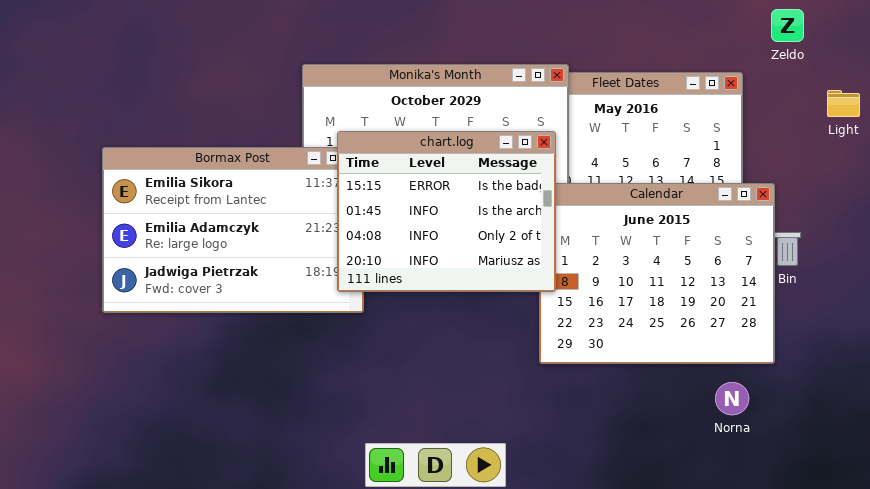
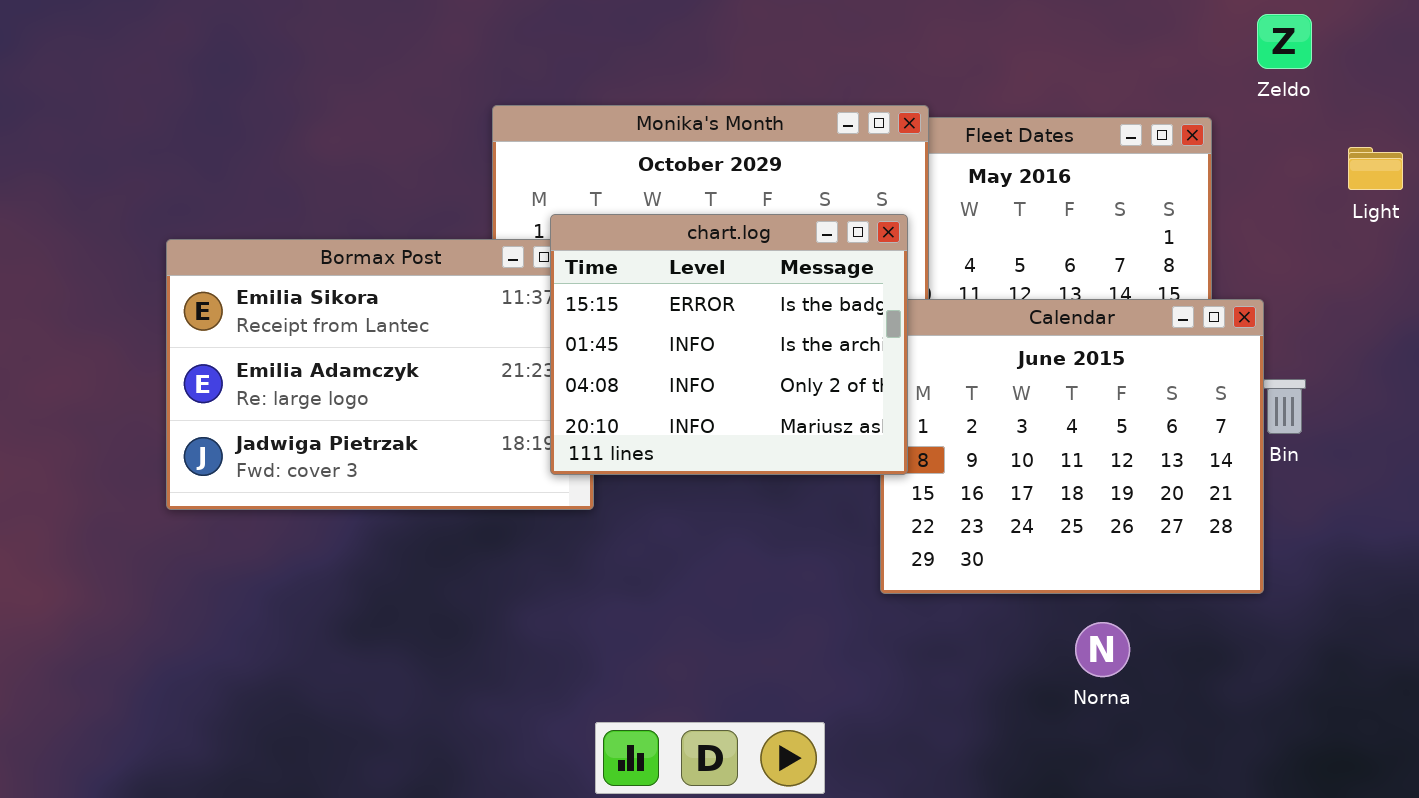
Norna: [715,382,749,415] -> [1075,622,1130,677], moved

